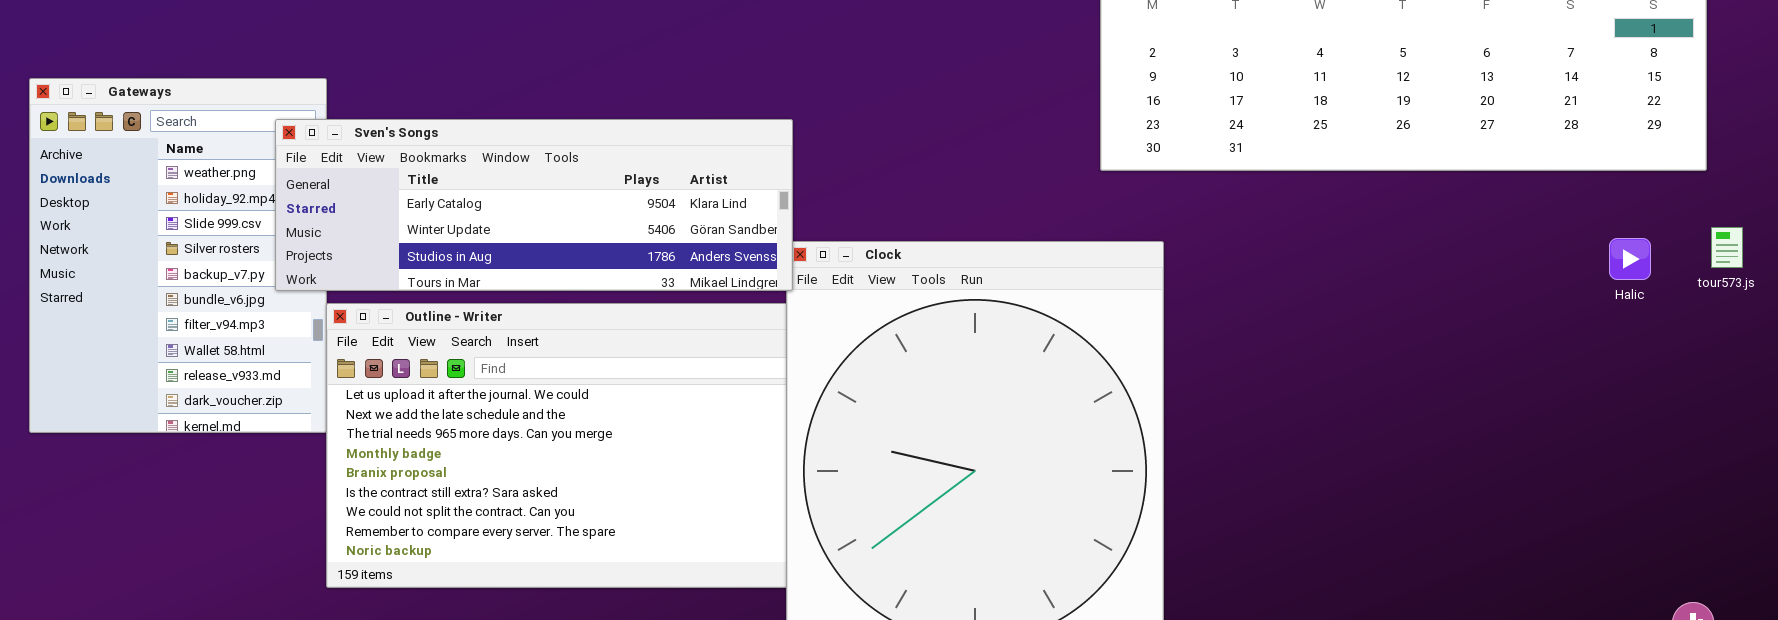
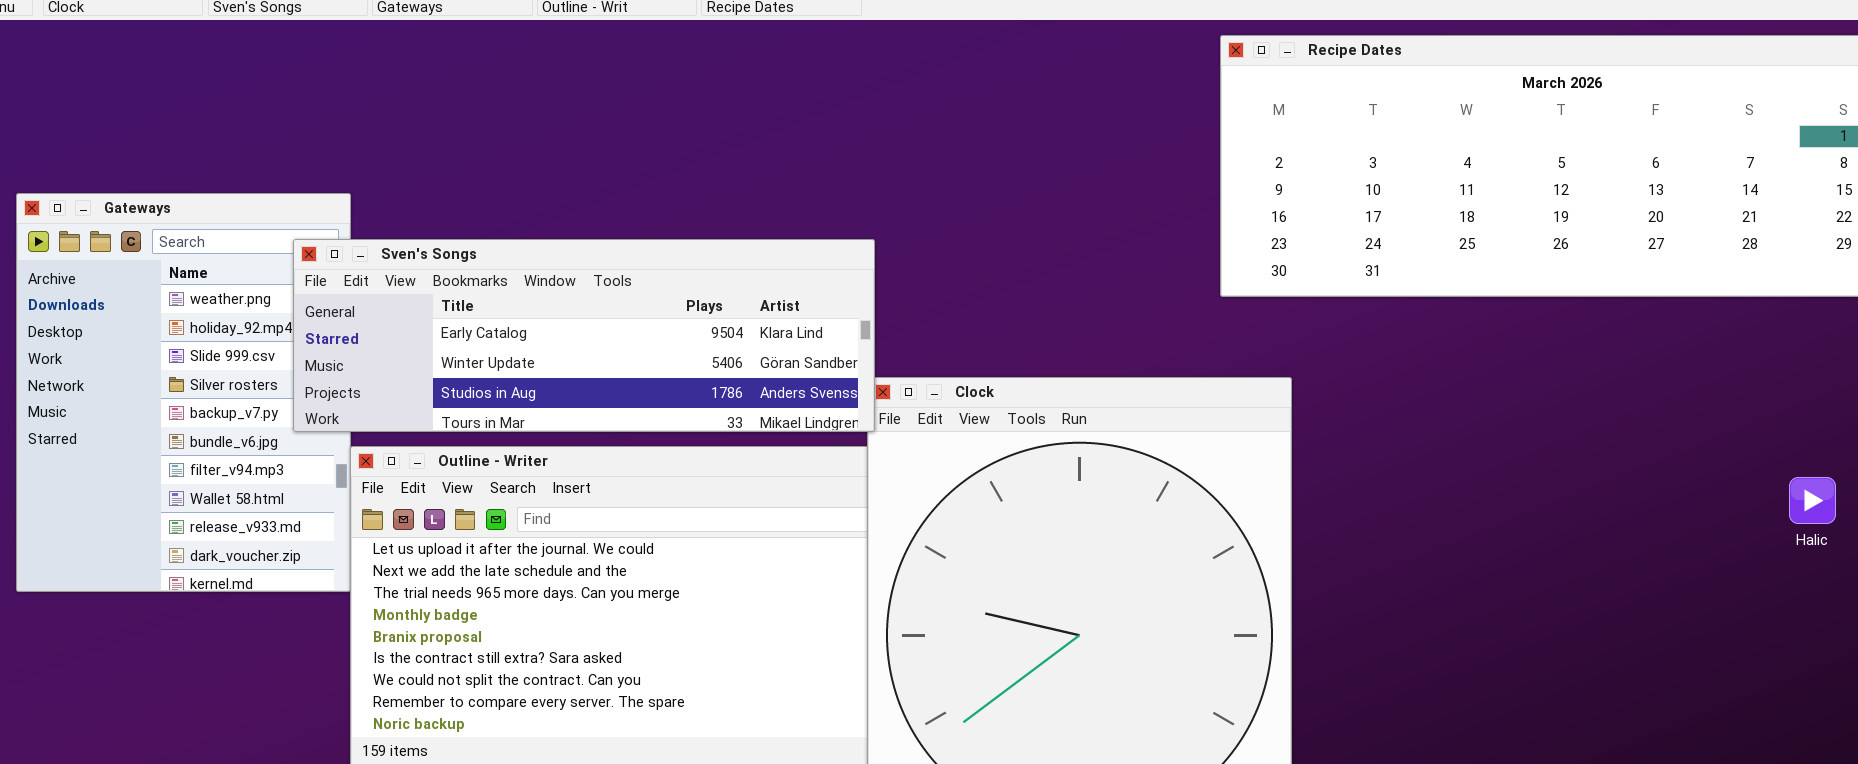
Halic: [1609,238,1651,280] -> [1789,477,1836,524], moved

